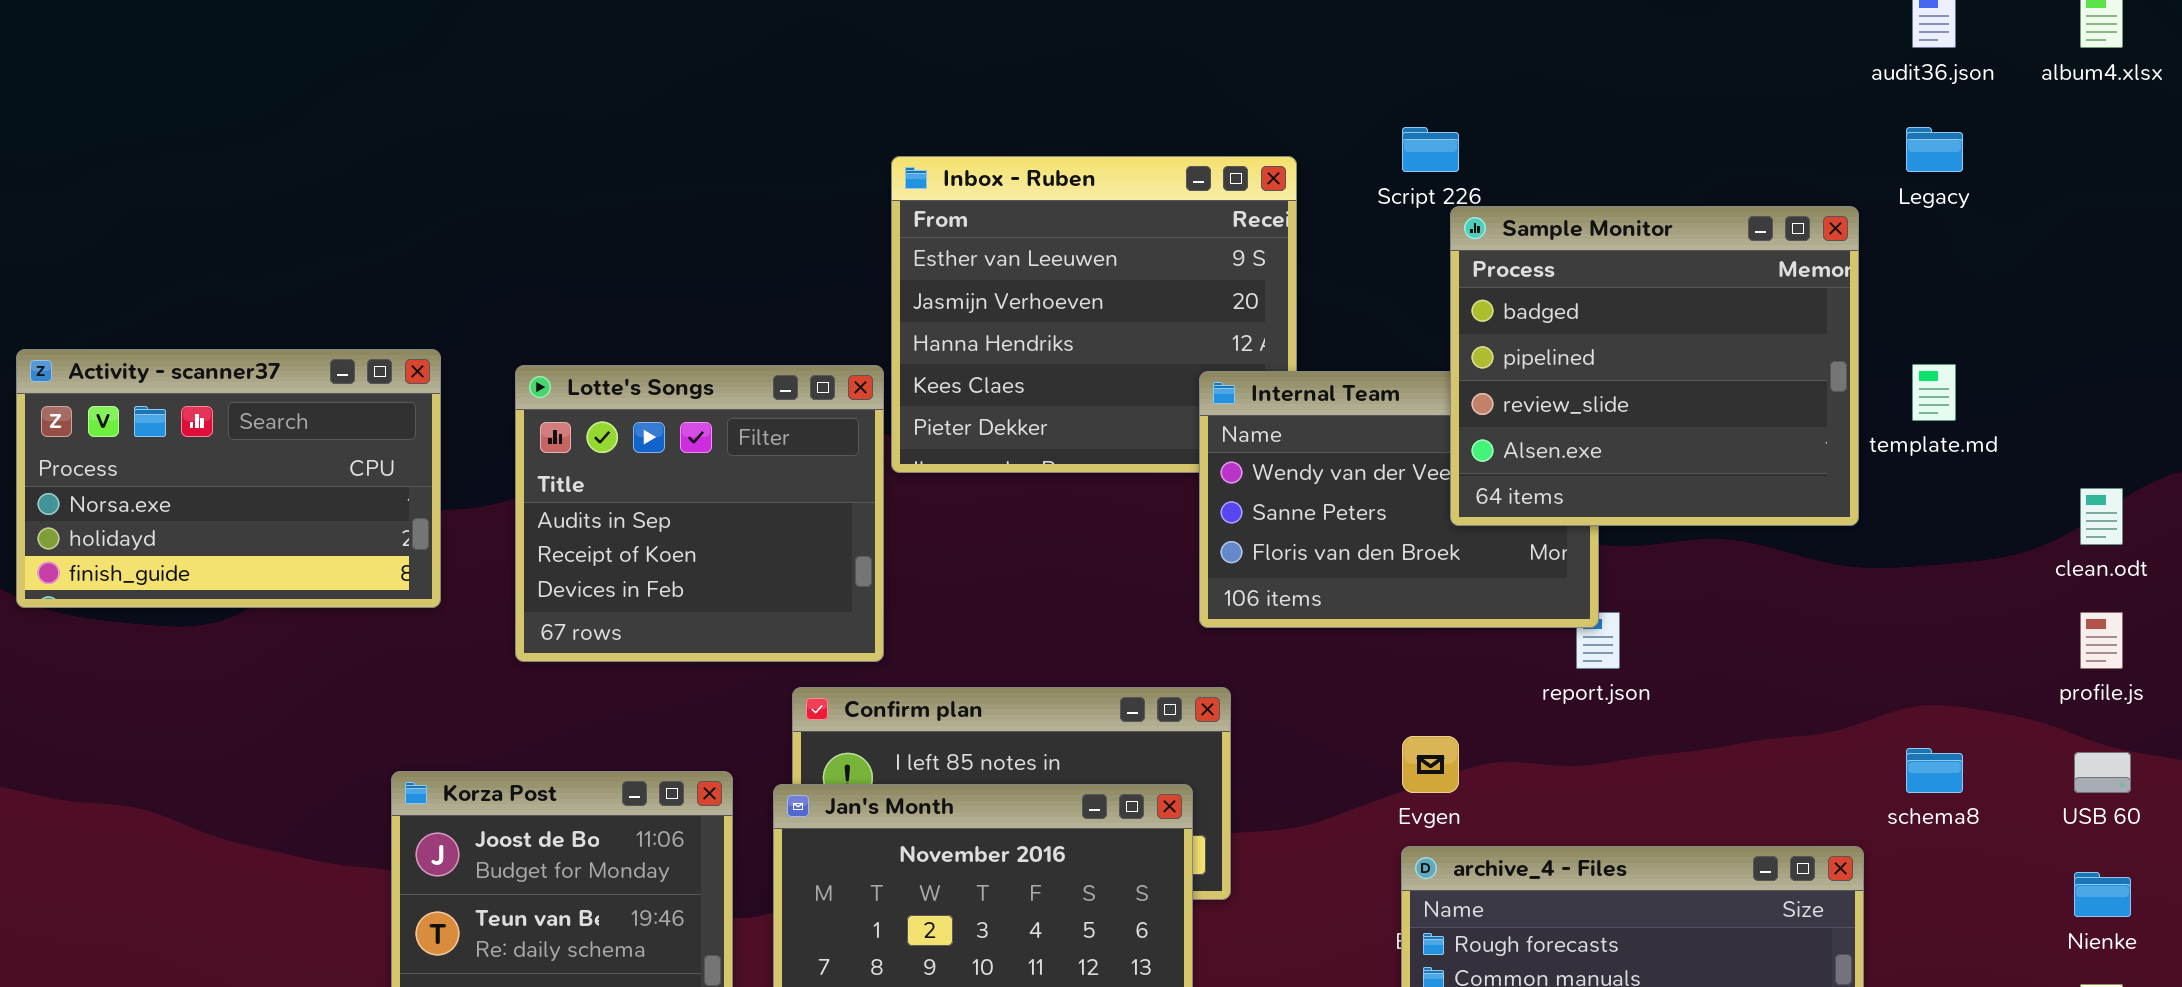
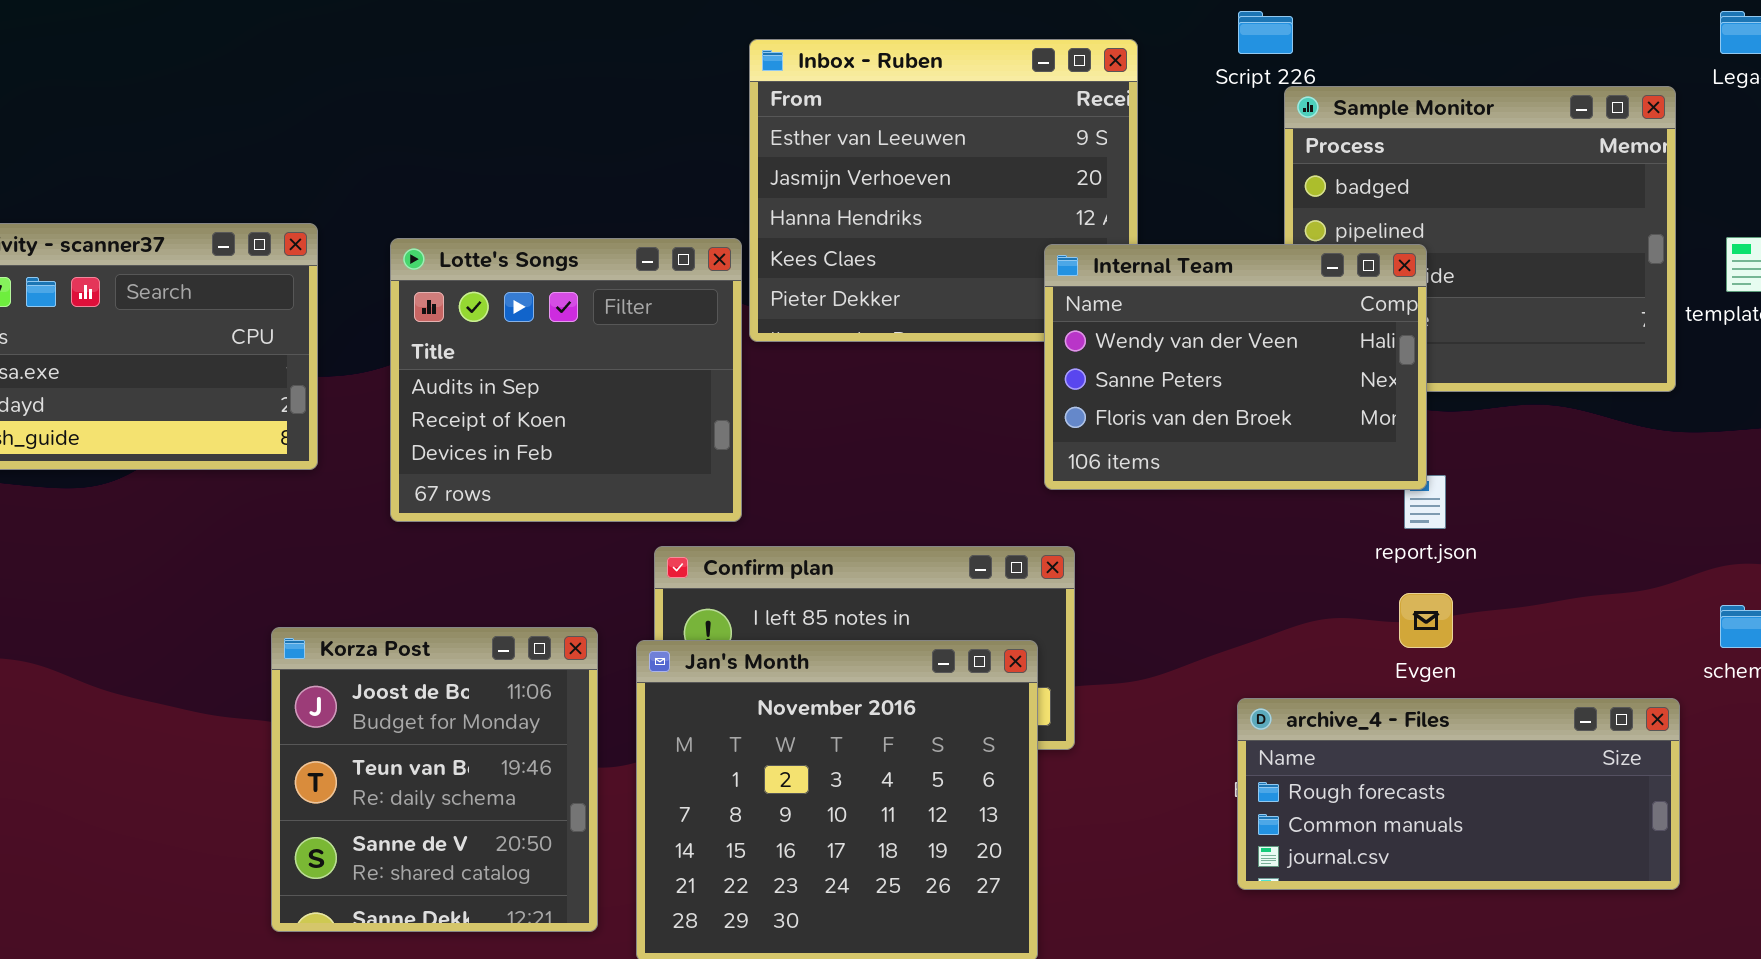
Internal Team: [1199,371,1599,628] -> [1044,244,1427,490], raised
Evgen: [1402,736,1459,793] -> [1399,593,1453,648], moved

